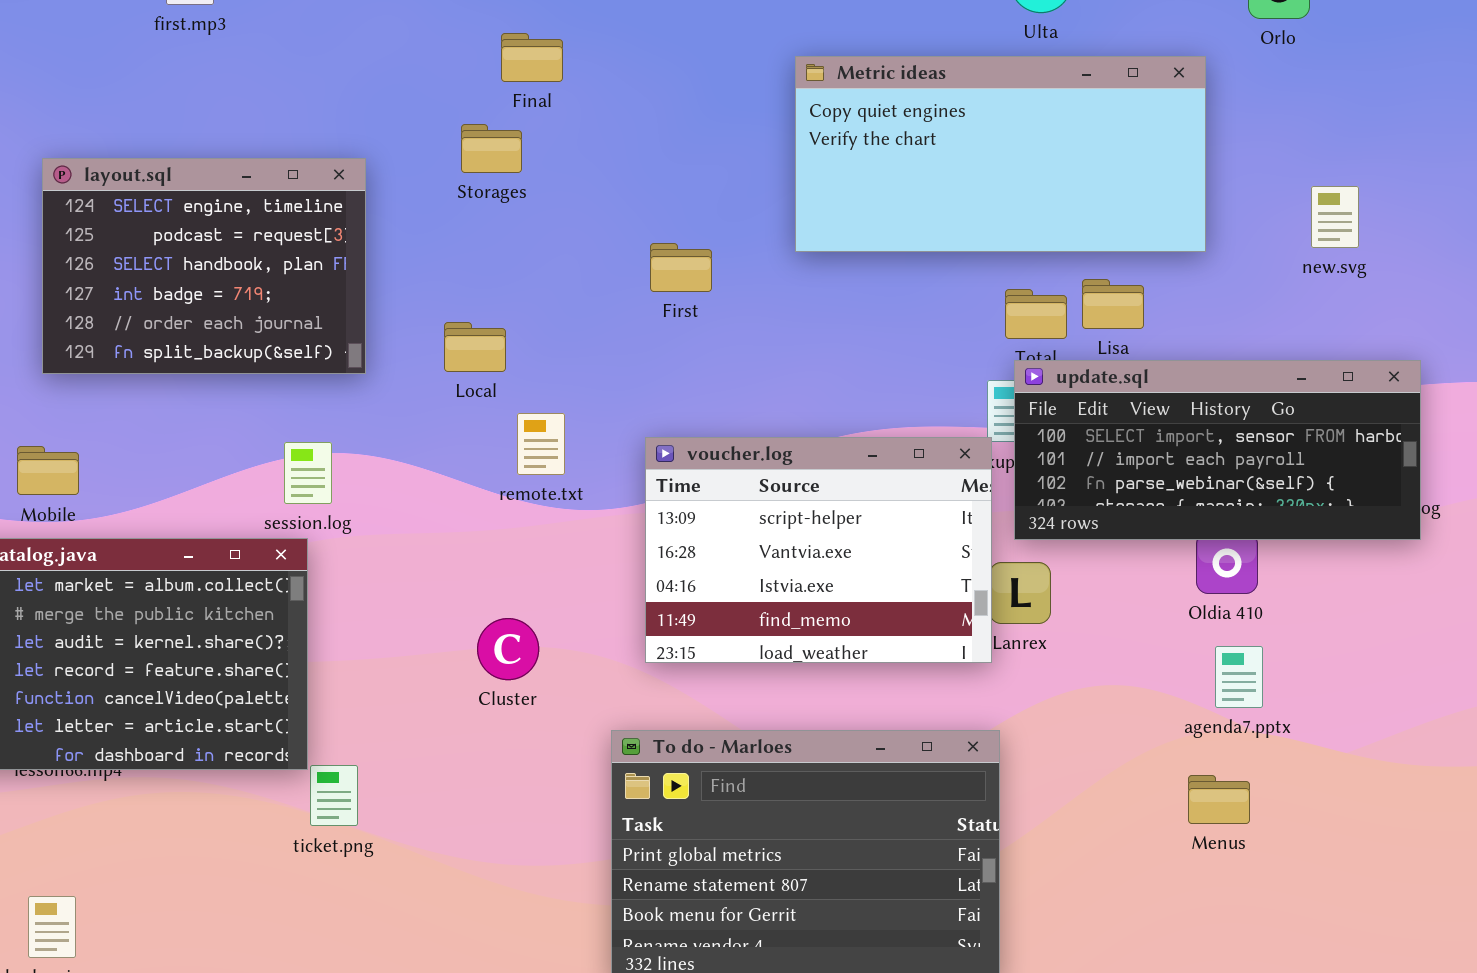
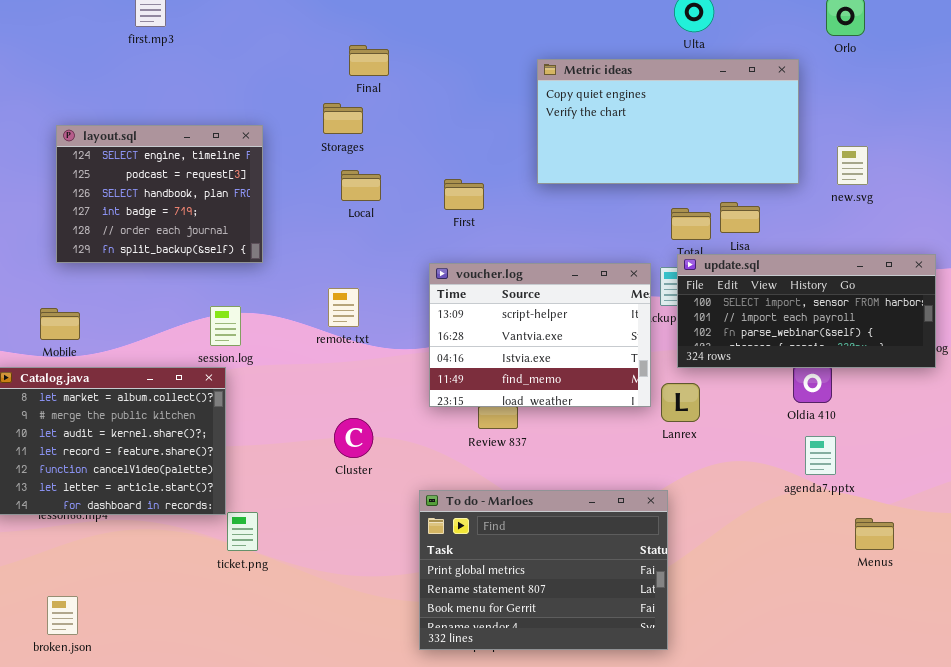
new.svg: [1311,186,1359,248] -> [837,146,868,185], moved
Local: [444,322,506,372] -> [341,170,381,201], moved
remote.txt: [517,413,565,475] -> [328,288,359,327], moved
voucher.log: [645,437,992,663] -> [429,263,651,407], moved
Menus: [1188,775,1250,824] -> [855,518,894,550], moved

